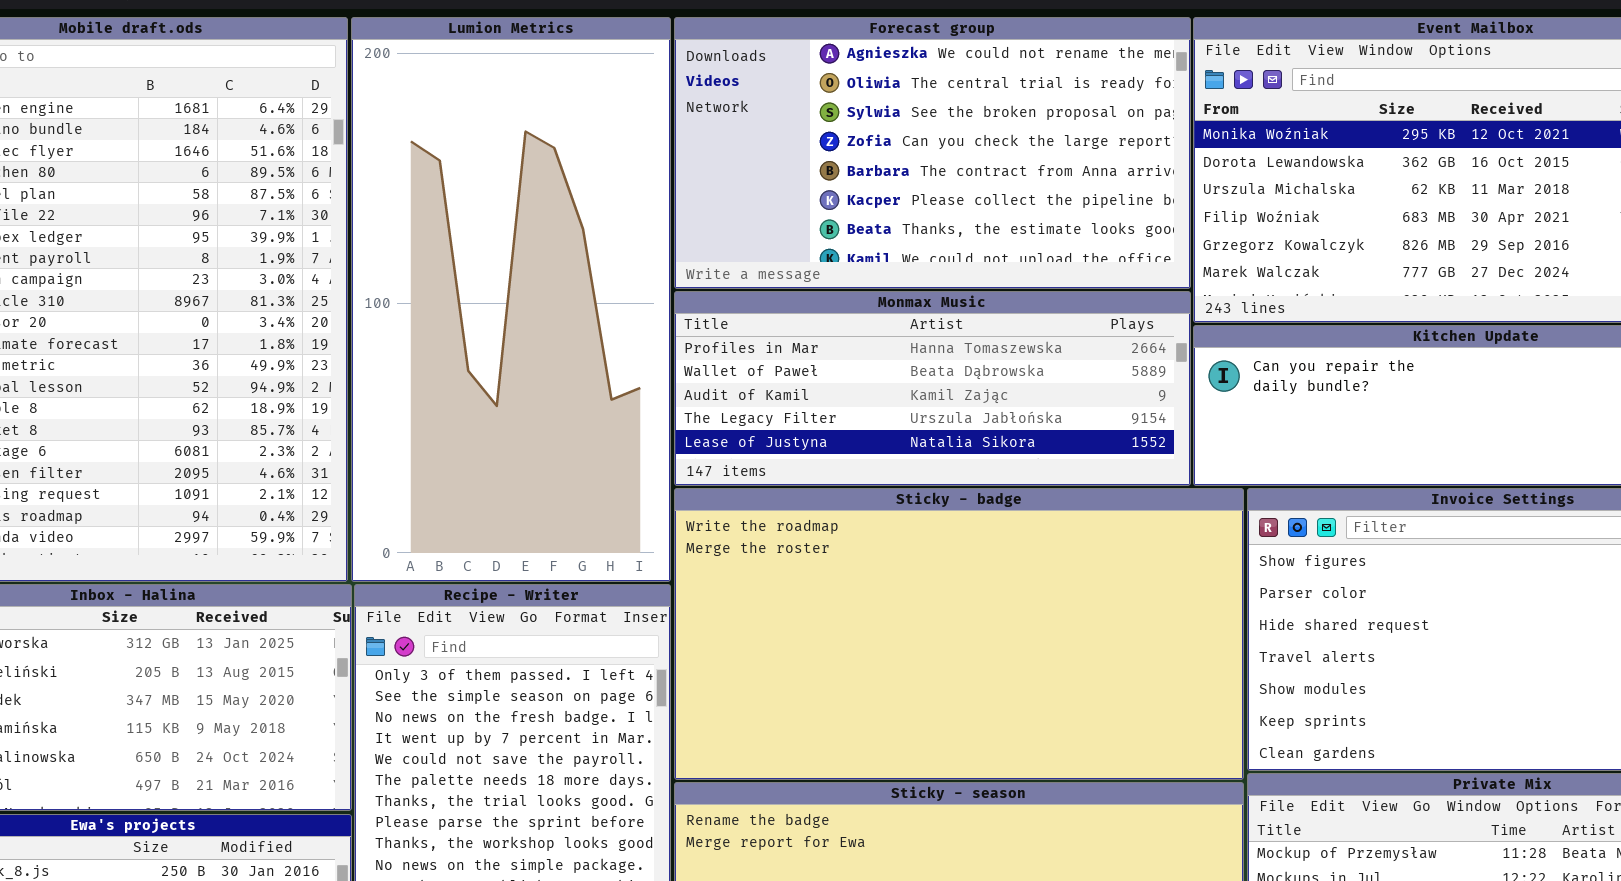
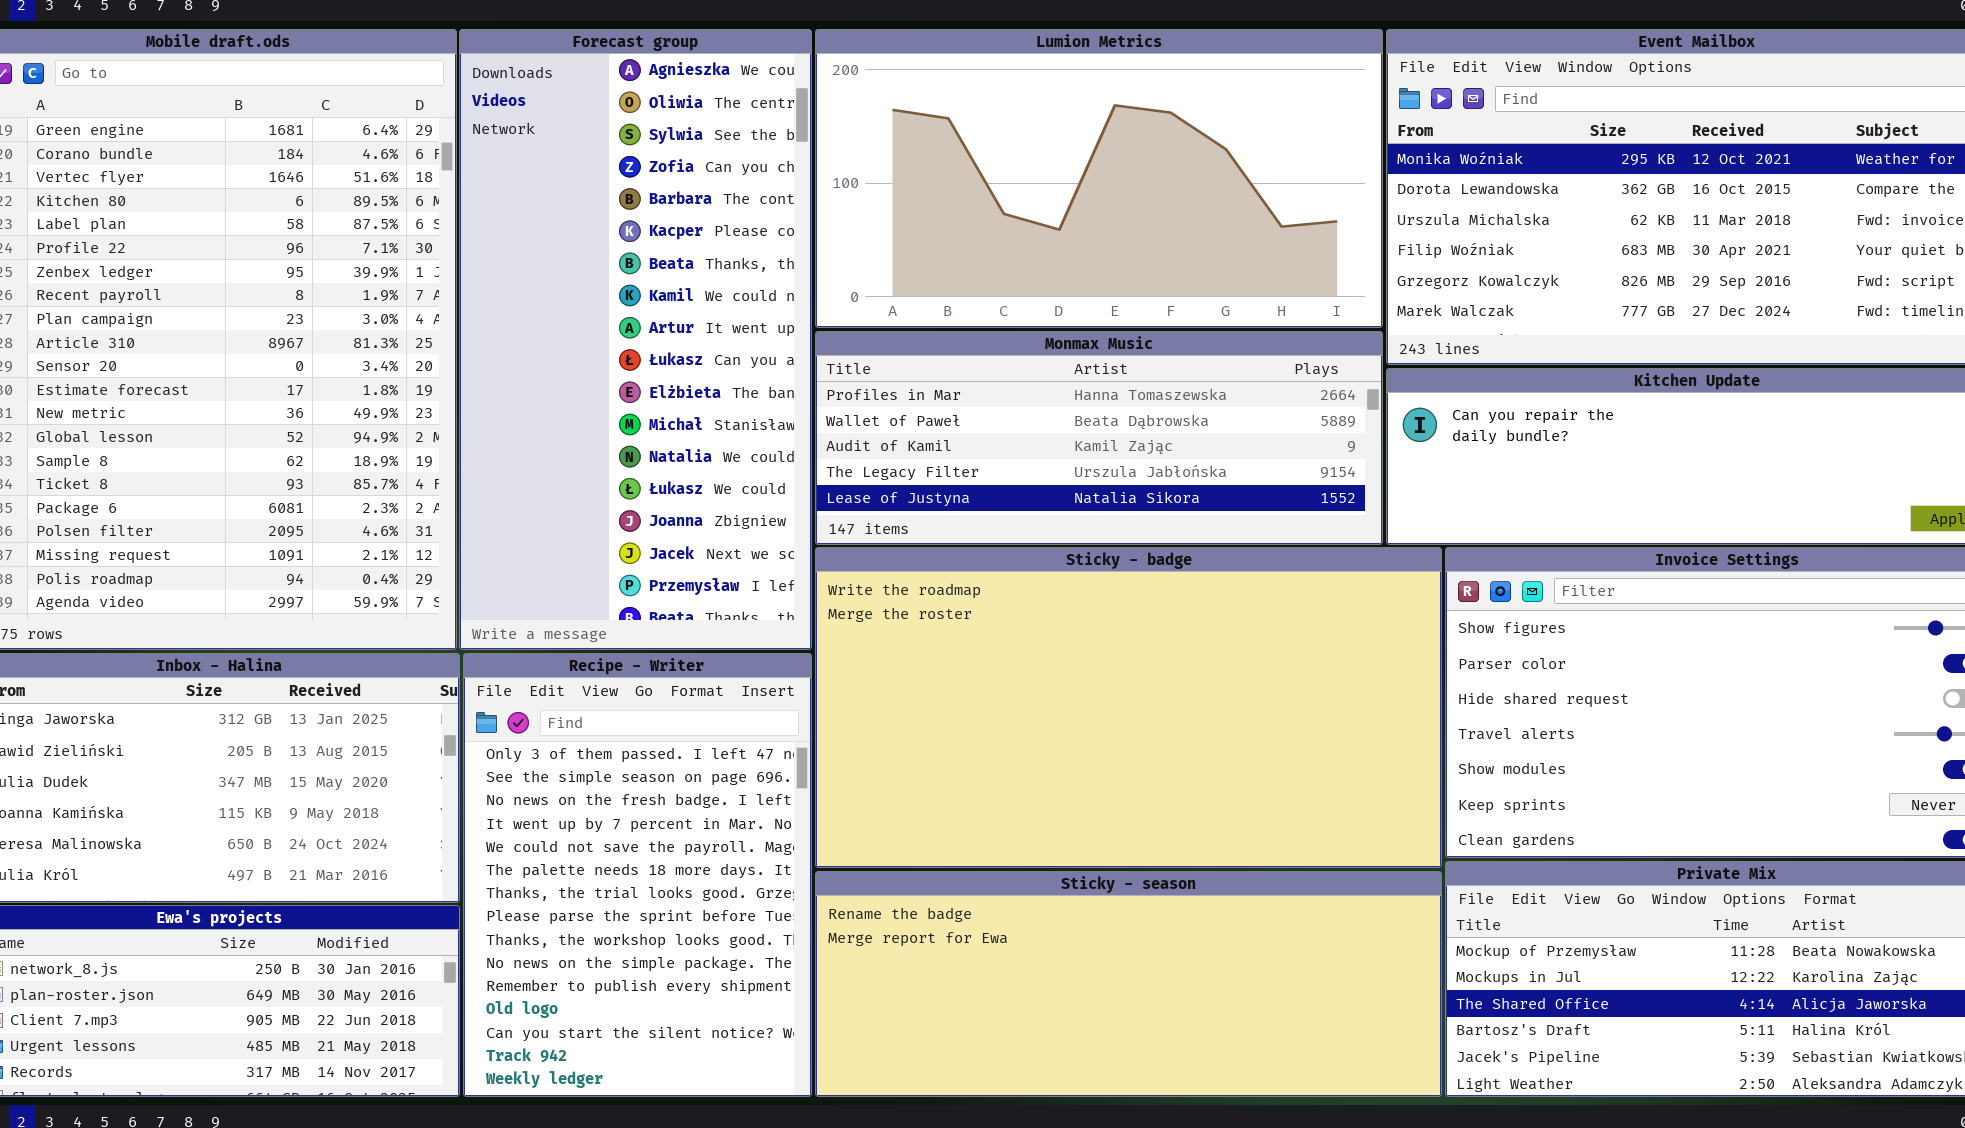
Lumion Metrics: [351,17,671,582] -> [815,29,1383,328], moved, resized
Forecast group: [674,17,1191,289] -> [459,29,812,650], moved, resized

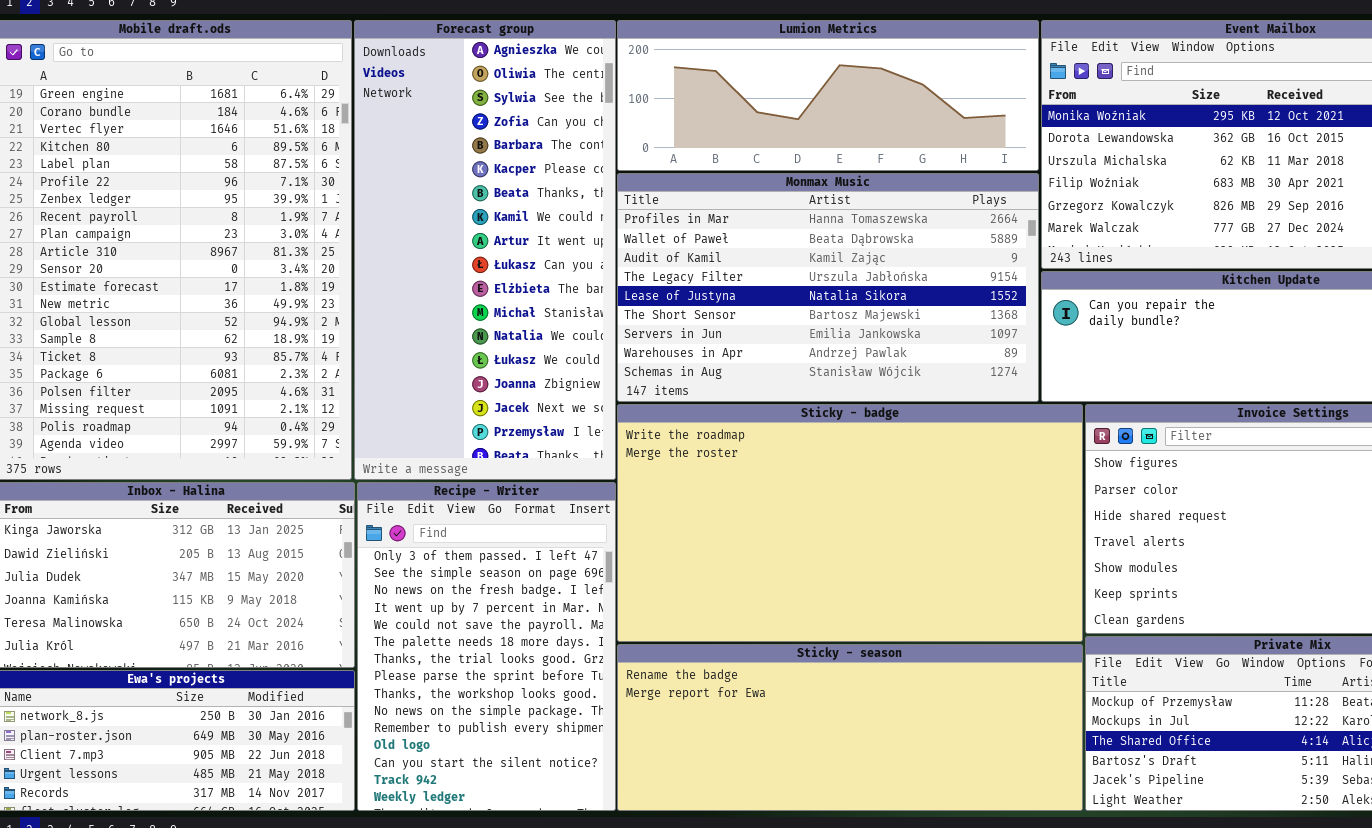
Lumion Metrics: [815,29,1383,328] -> [617,20,1039,171], resized
Monmax Music: [815,331,1383,545] -> [617,173,1039,402], resized

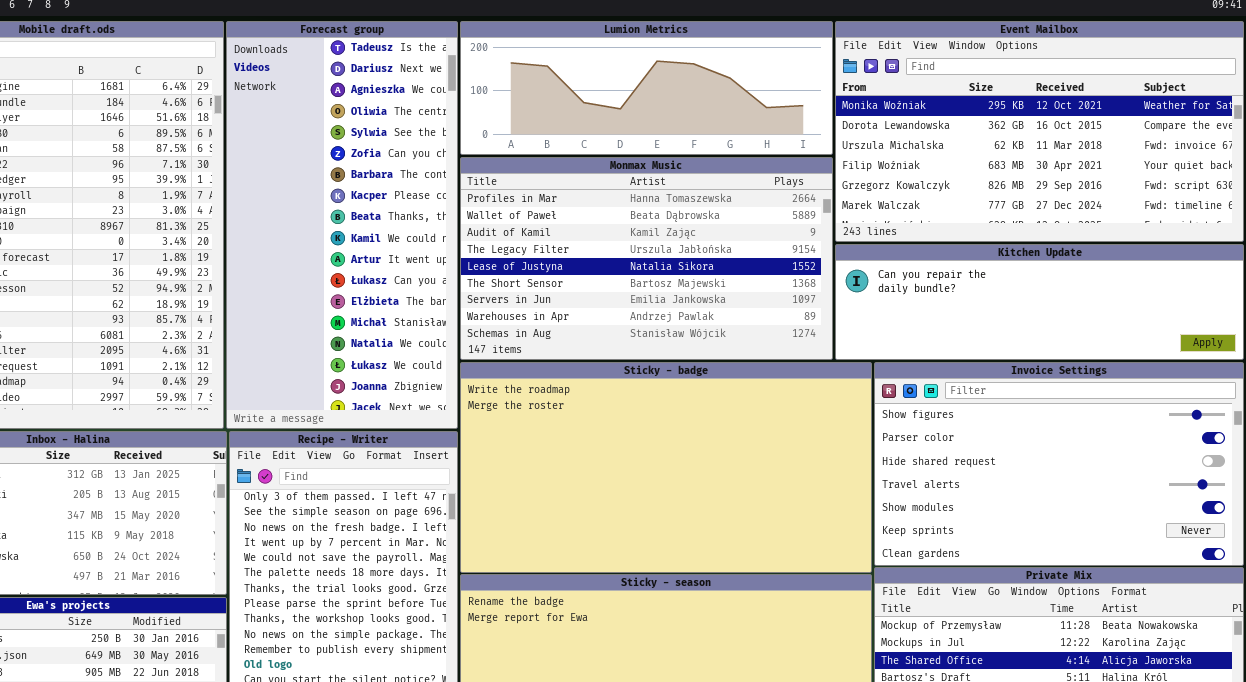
Forecast group: [354,20,616,480] -> [226,21,458,429], scrolled up 2 rows

